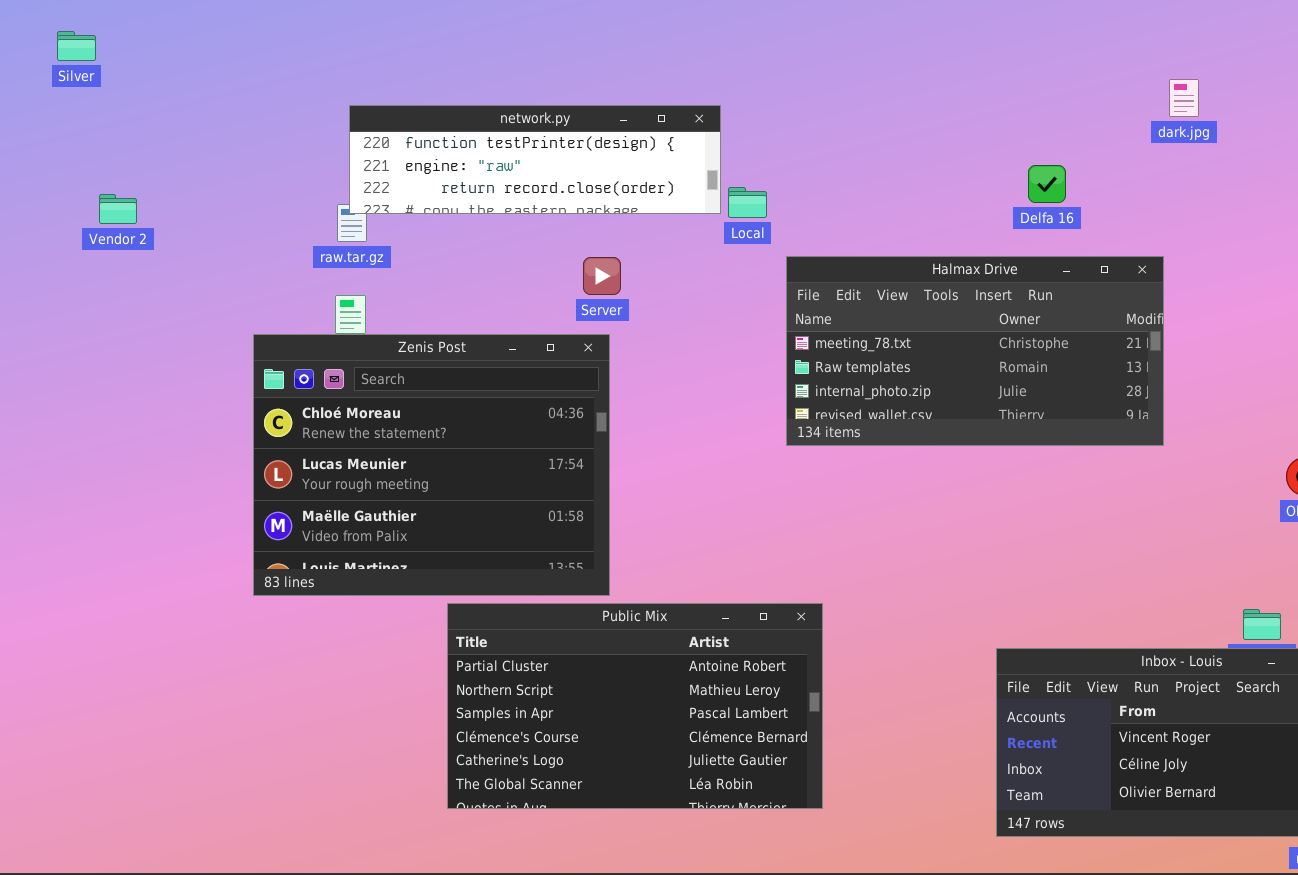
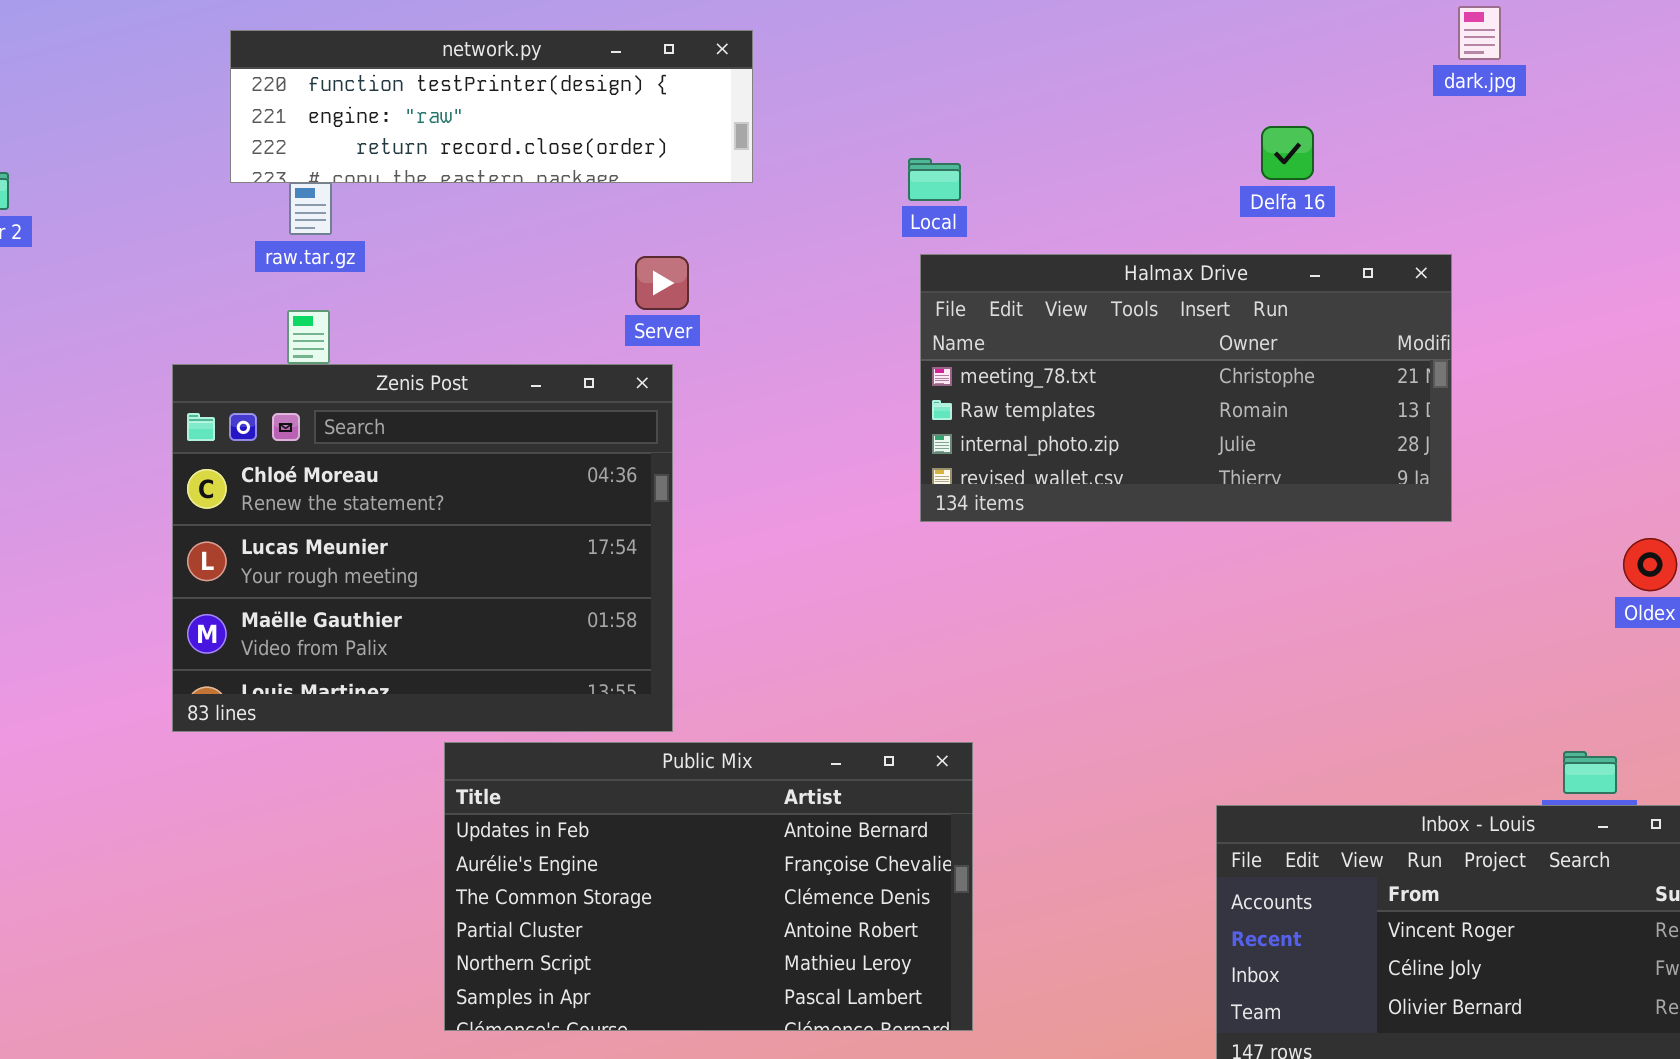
network.py: [349,105,721,214] -> [230,30,753,183], moved
Local: [728,187,767,218] -> [908,158,961,201], moved
Public Mix: [447,603,823,809] -> [444,742,973,1031], scrolled up 3 rows

